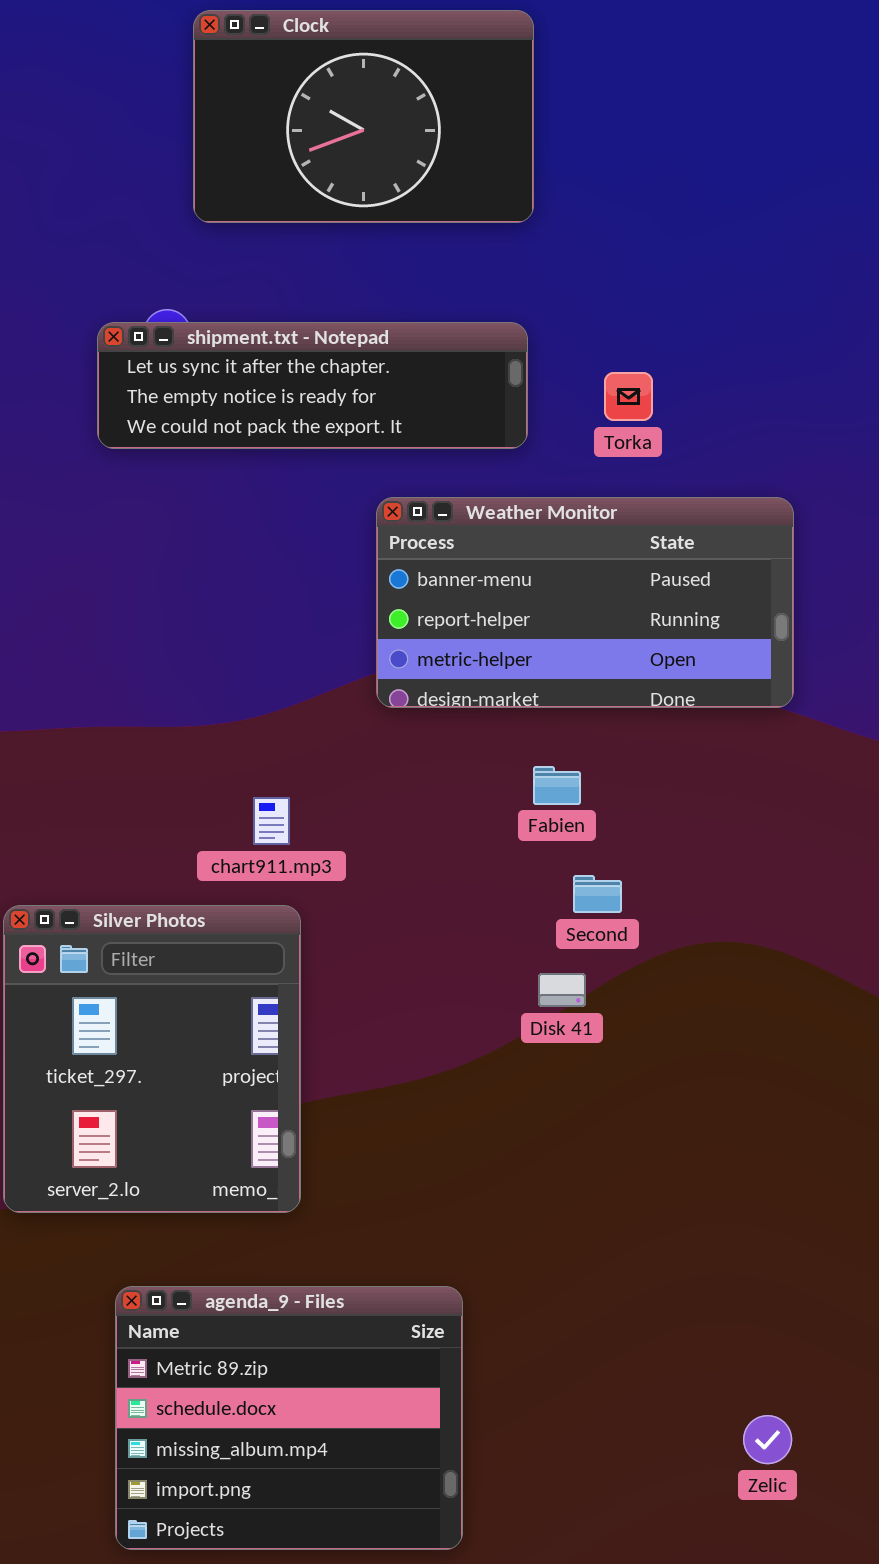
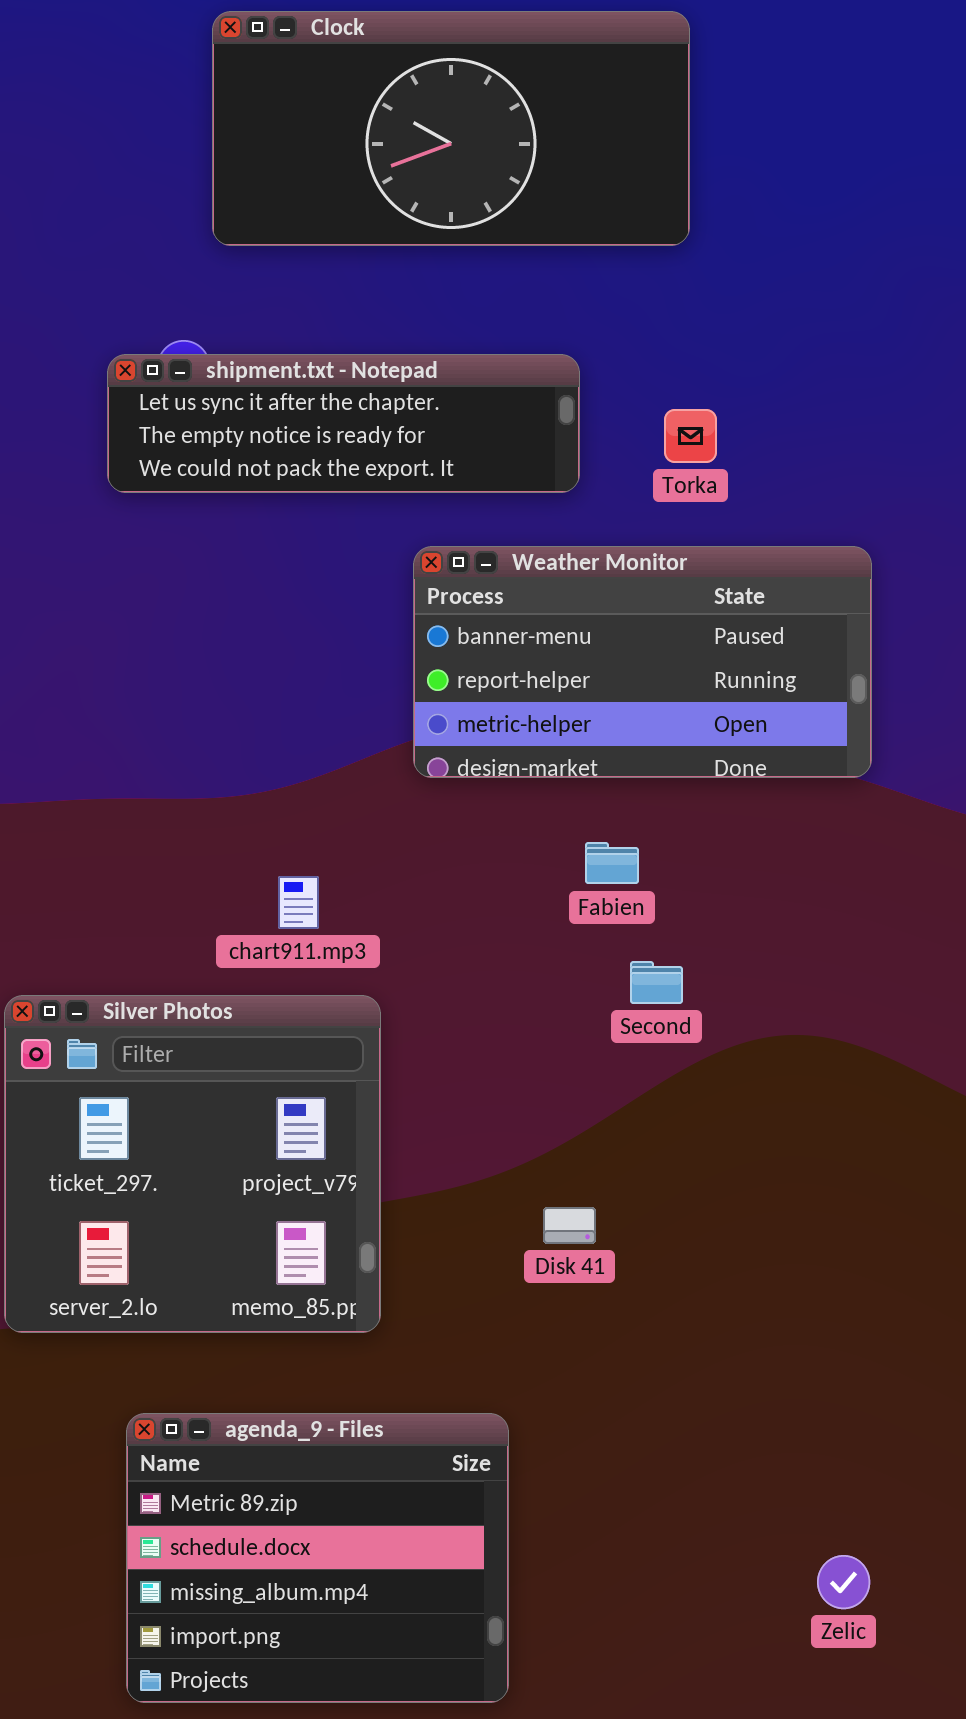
Clock: [193,10,534,223] -> [212,11,690,246], resized
Silver Photos: [3,905,301,1213] -> [4,995,381,1333], resized
Disk 41: [538,973,586,1007] -> [543,1207,596,1244], moved

